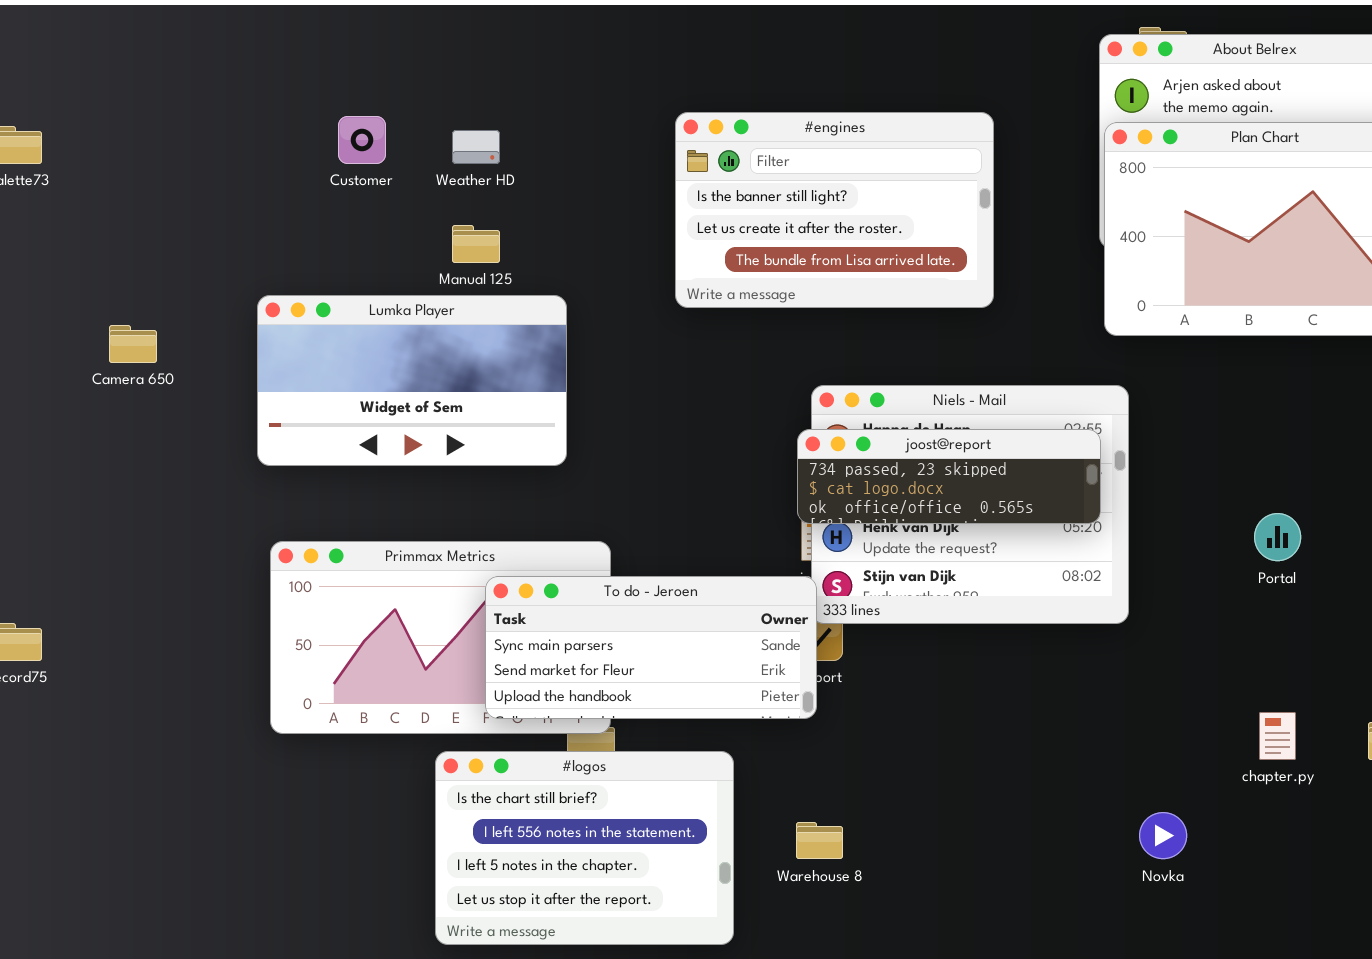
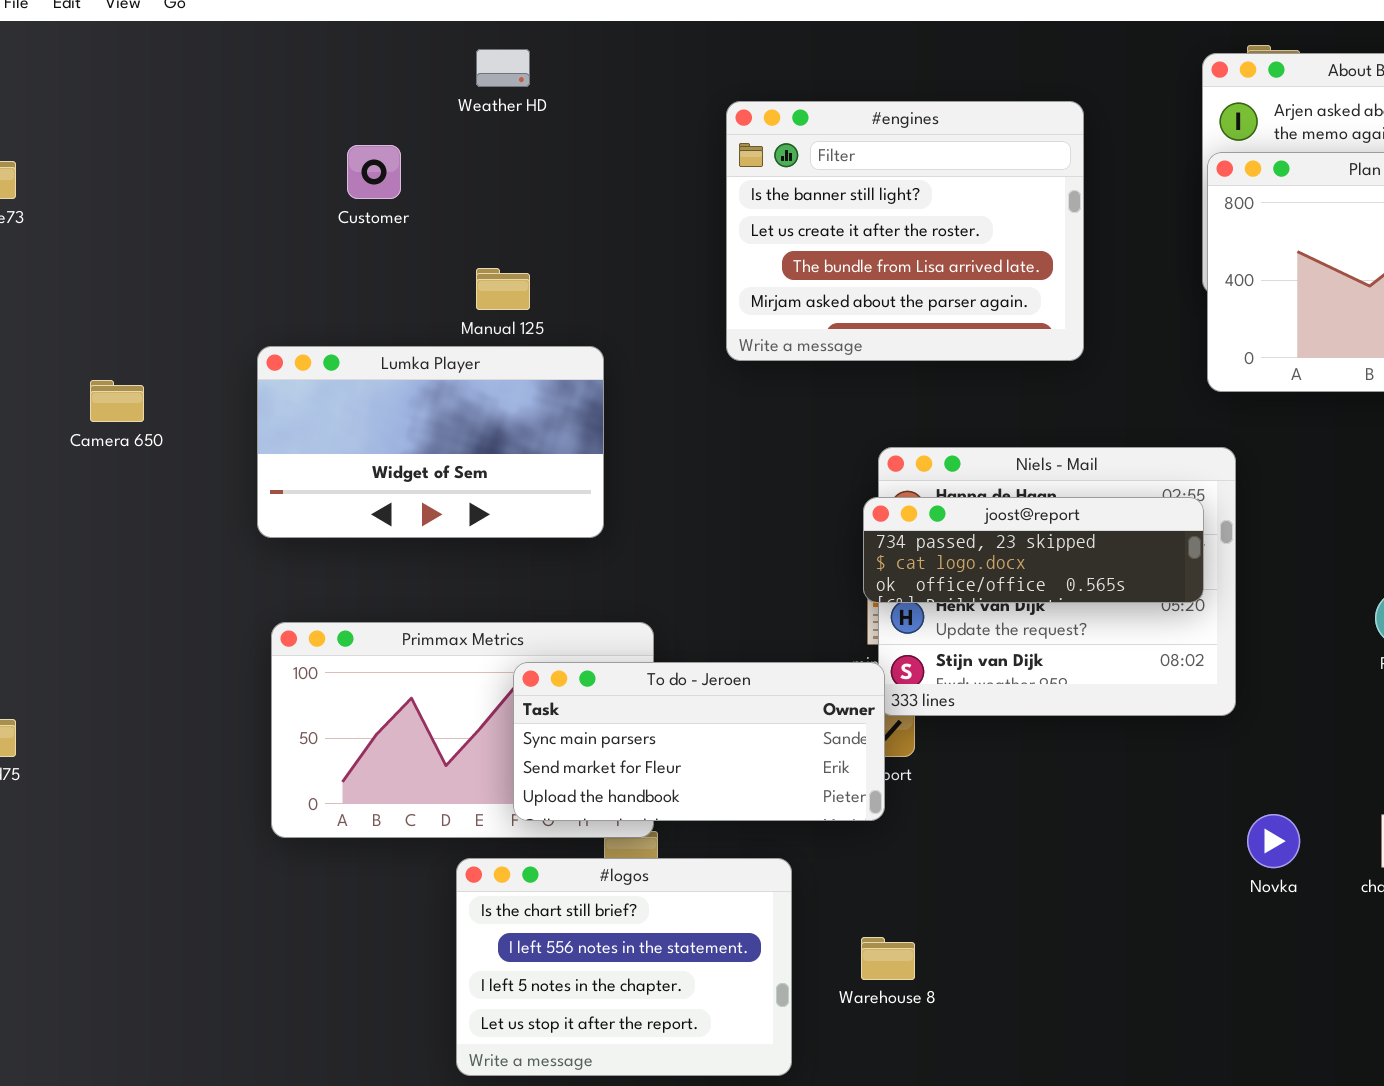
#engines: [675,112,994,308] -> [726,101,1084,361], resized
Weather HD: [452,130,500,164] -> [476,49,530,87], moved
Novka: [1139,812,1187,859] -> [1247,814,1300,868], moved

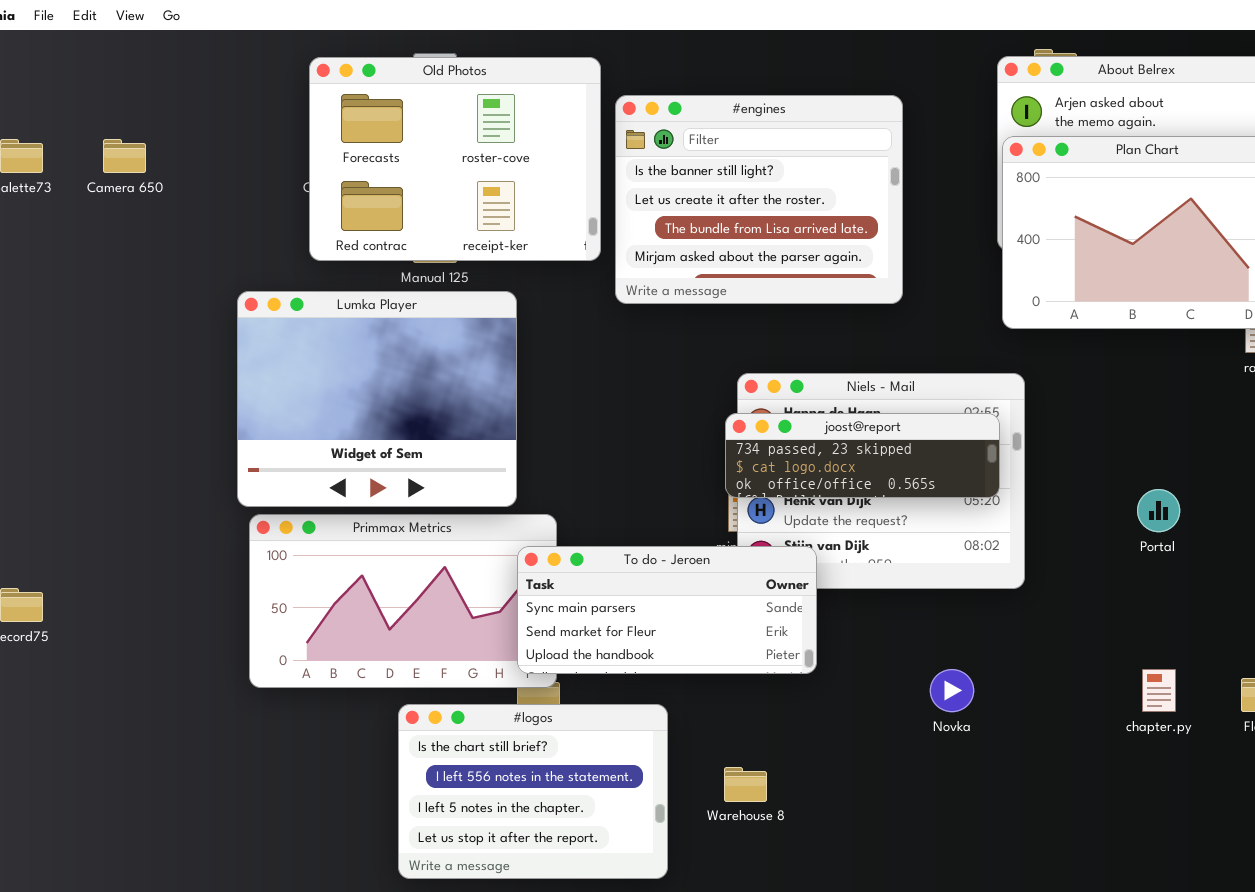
Old Photos: none -> [309,57,601,261], opened
Lumka Player: [257,346,604,538] -> [237,291,517,507], resized
Camera 650: [90,380,144,422] -> [103,139,146,173], moved
To do - Jeroen: [513,662,885,821] -> [517,546,817,674], moved
Novka: [1247,814,1300,868] -> [930,669,974,712], moved

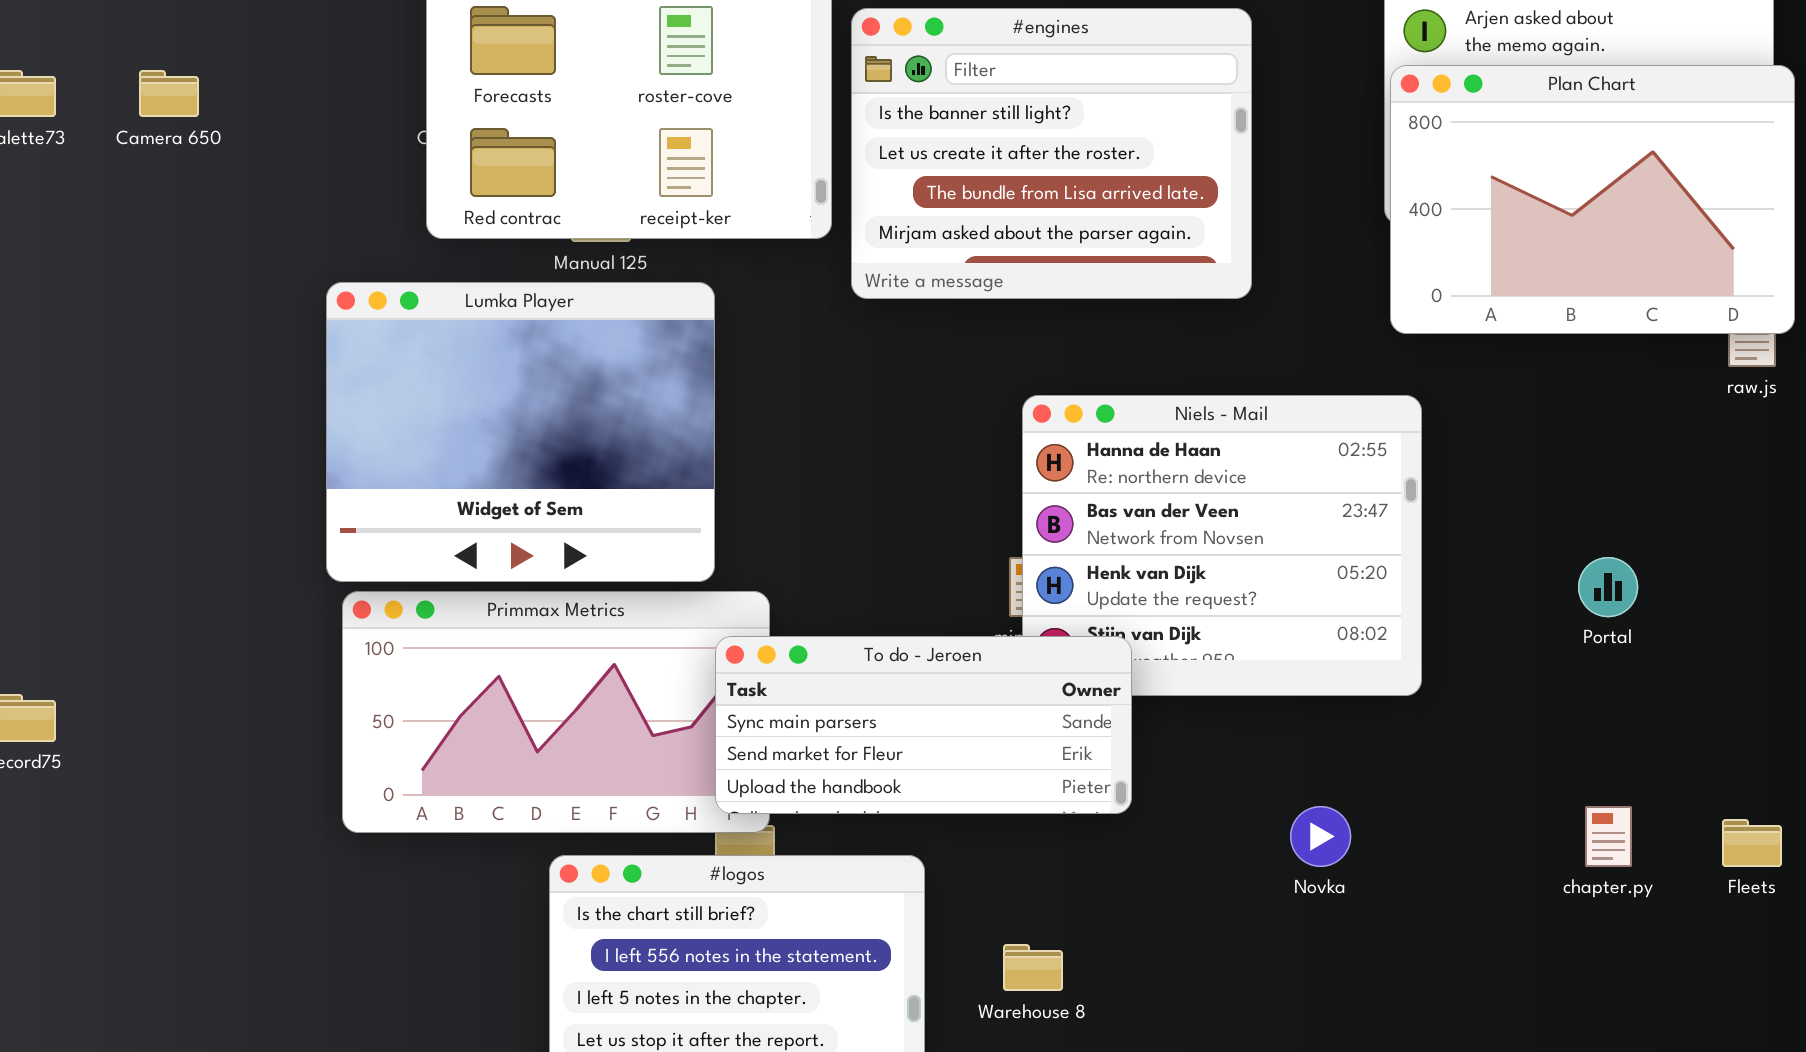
joost@report: [725,413,1000,498] -> none, closed

